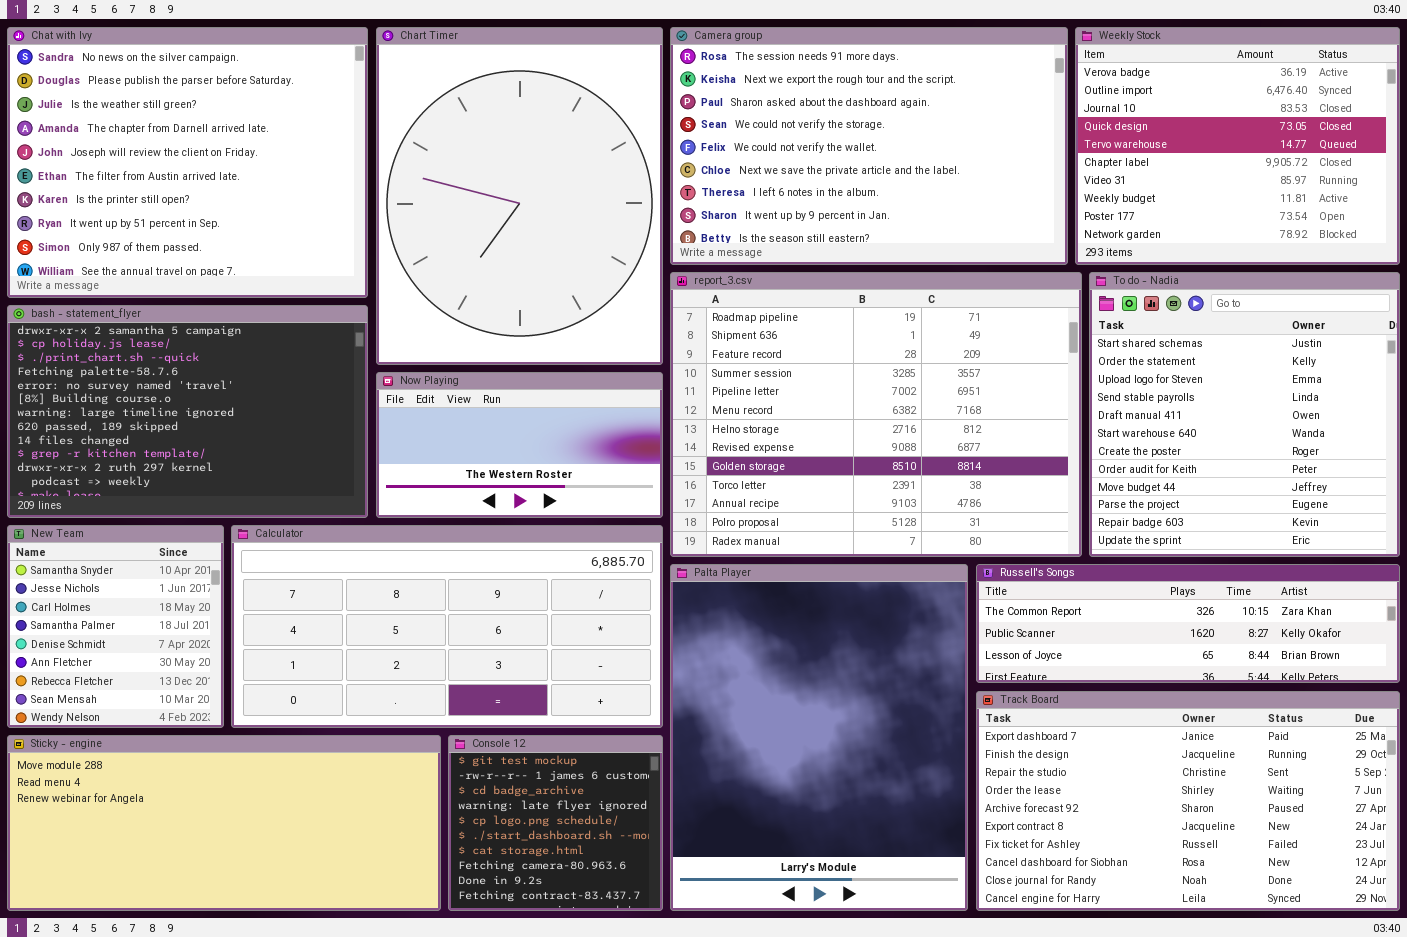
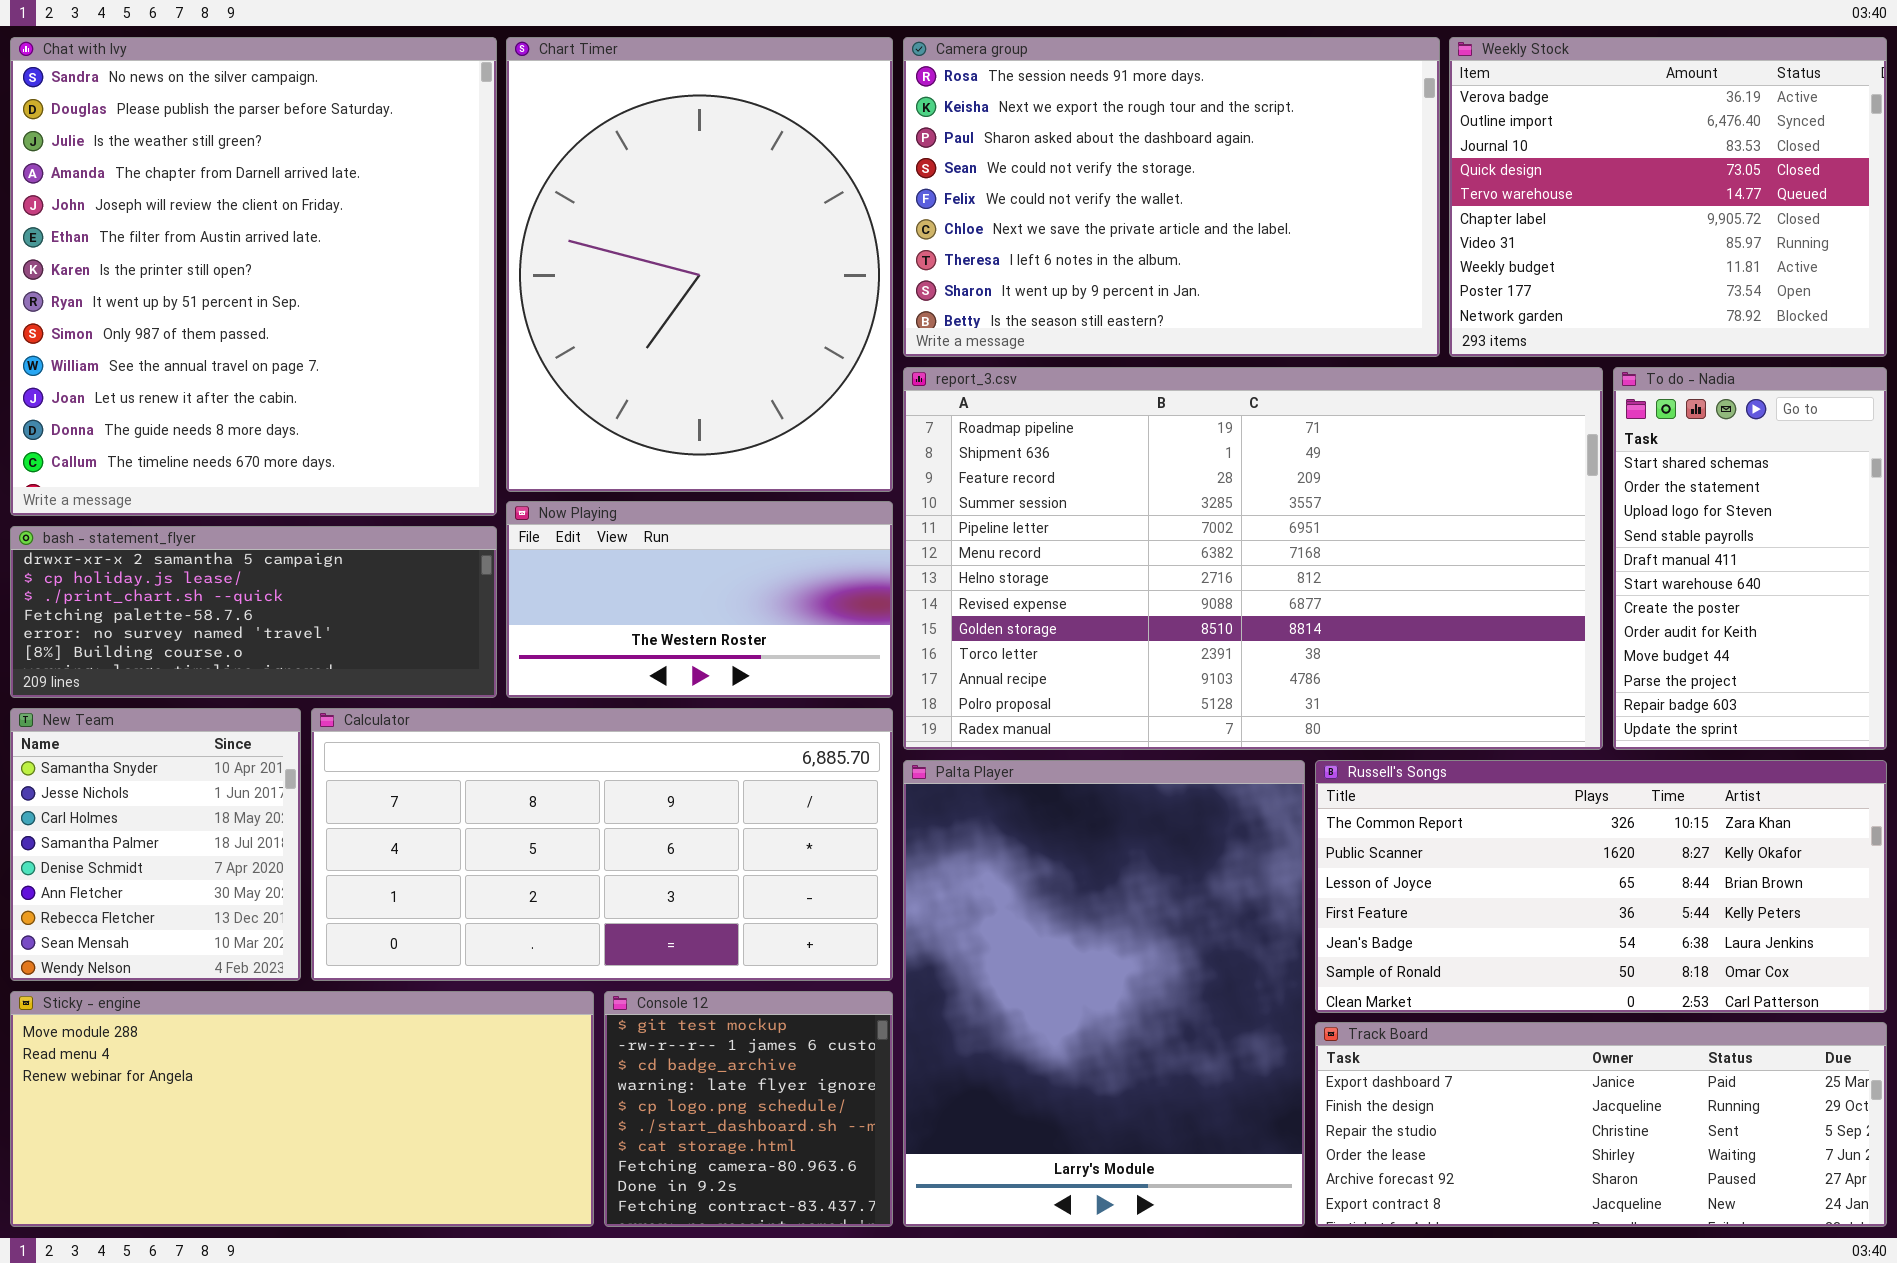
Chat with Ivy: [7,27,368,298] -> [10,37,497,516], resized
report_3.csv: [670,272,1082,557] -> [903,367,1603,750], resized
To do - Nadia: [1089,272,1400,557] -> [1613,367,1887,750], resized
bash - statement_flyer: [7,305,368,518] -> [10,526,497,698], resized
Russell's Songs: [976,564,1400,683] -> [1315,760,1887,1013], resized
Track Board: [976,691,1400,911] -> [1315,1022,1887,1227], resized

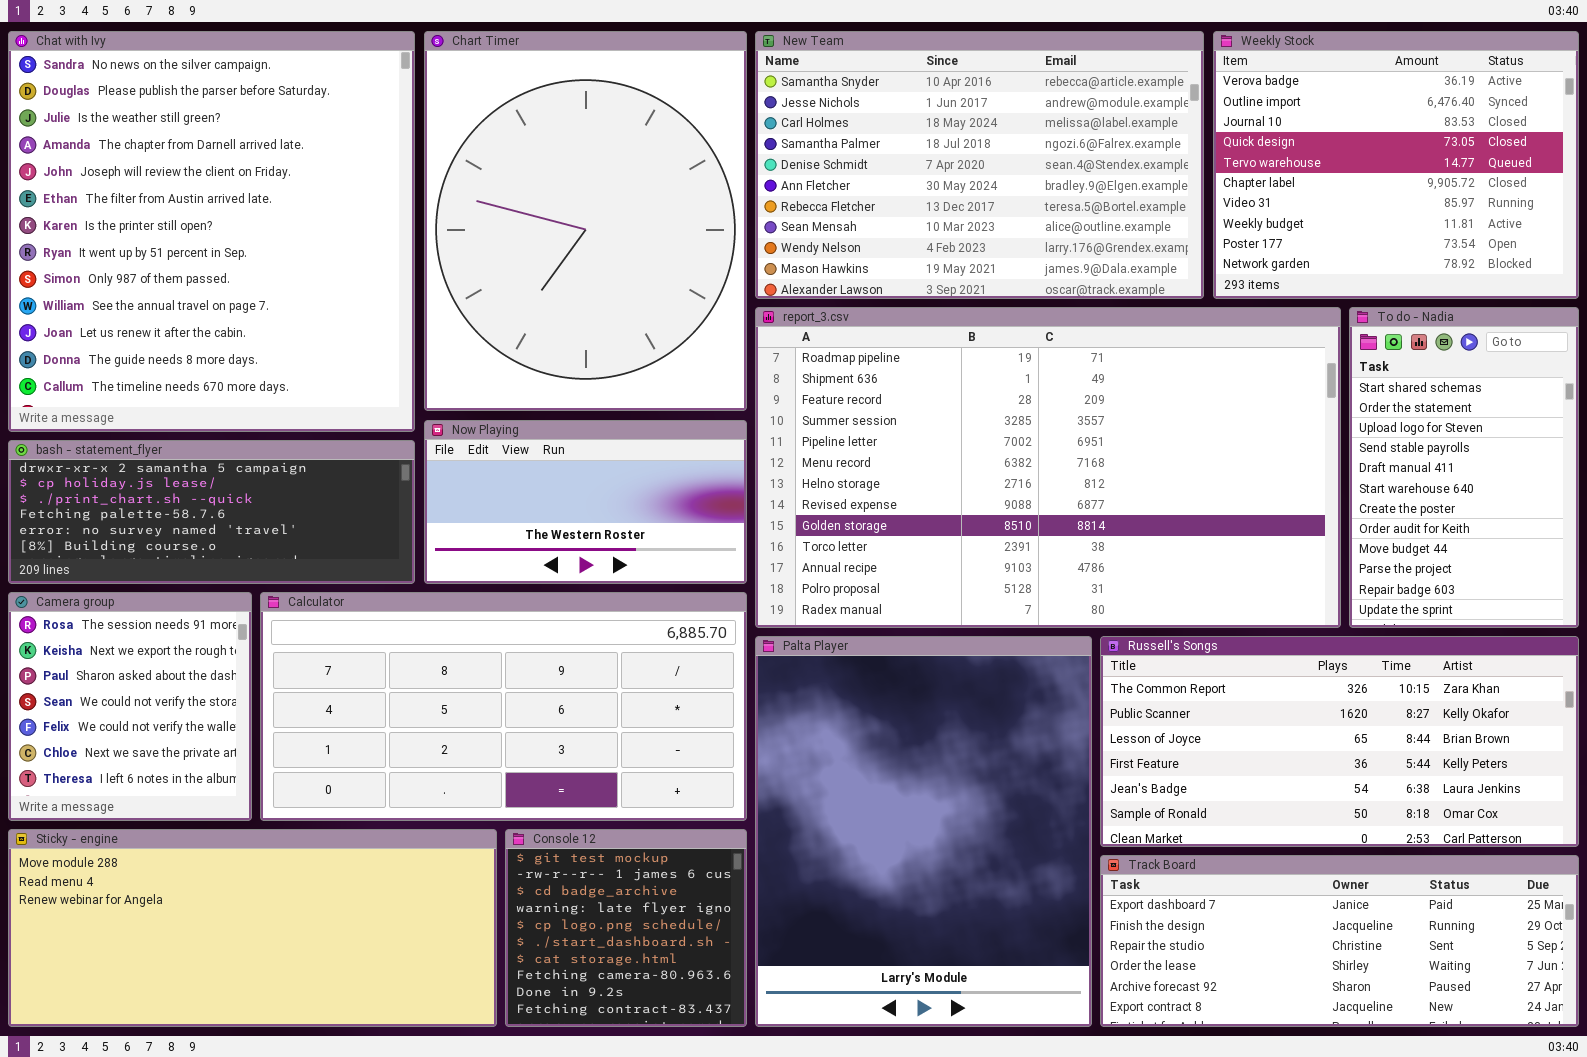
Camera group: [903,37,1440,357] -> [8,592,252,821], moved, resized
New Team: [10,708,301,981] -> [755,31,1204,299], moved, resized

